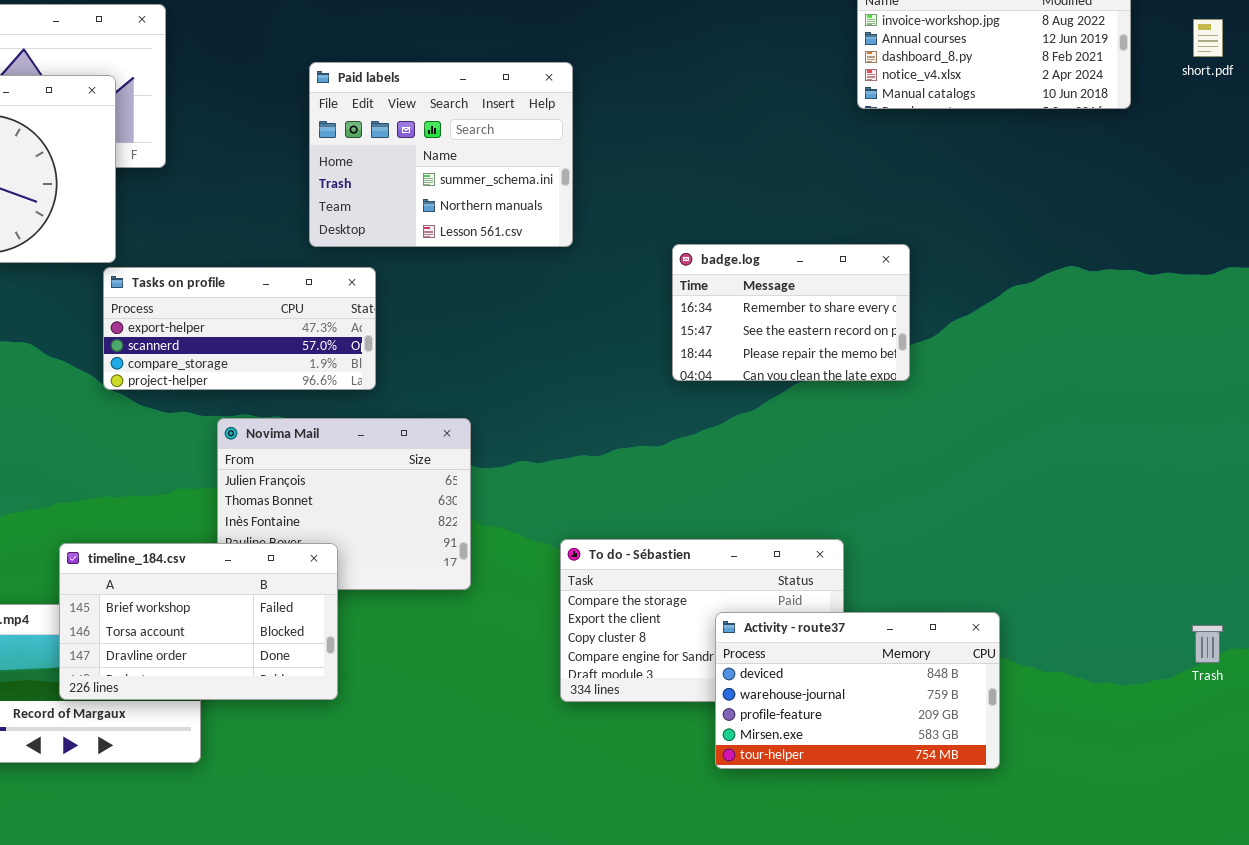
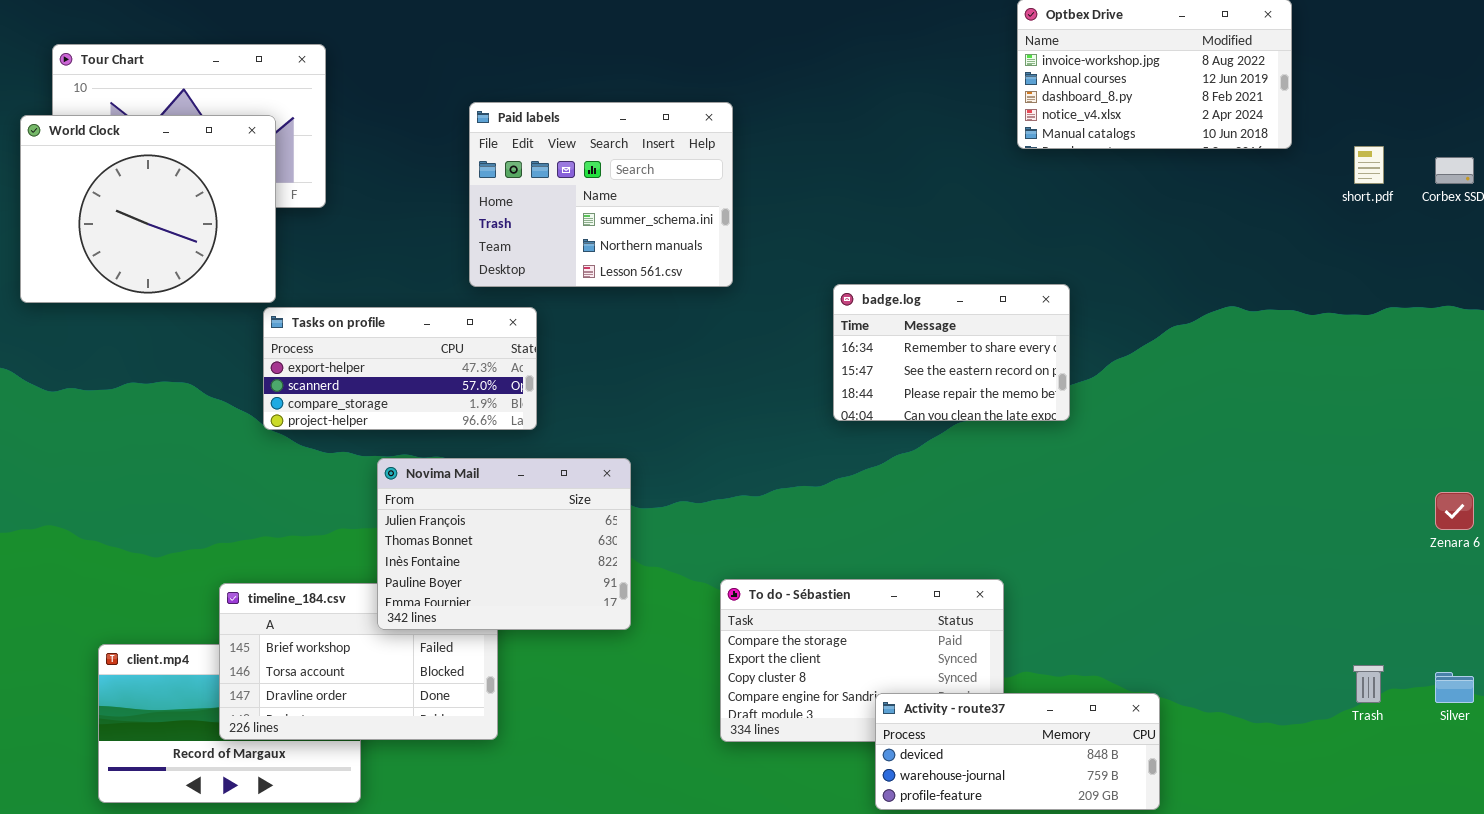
short.pdf: [1193,19,1223,57] -> [1354,146,1384,184], moved
Novima Mail: [217,418,471,590] -> [377,458,631,630], raised
Activity - route37: [715,612,1000,769] -> [875,693,1160,810], resized

